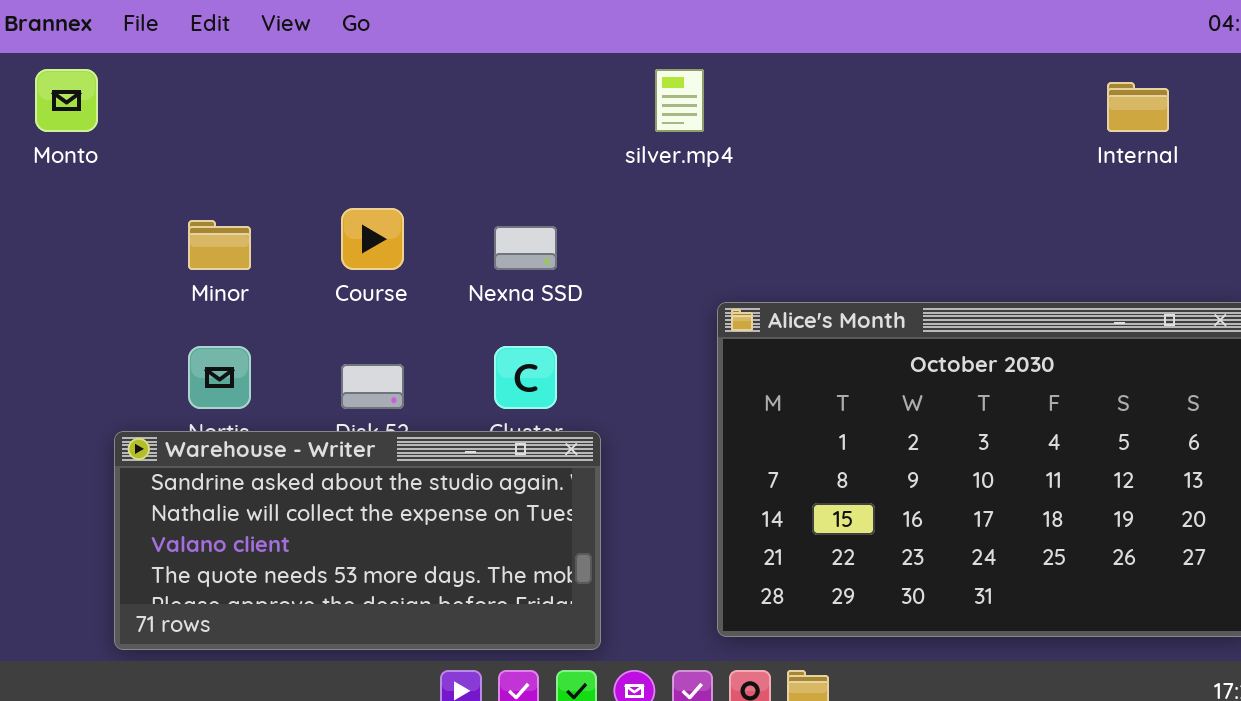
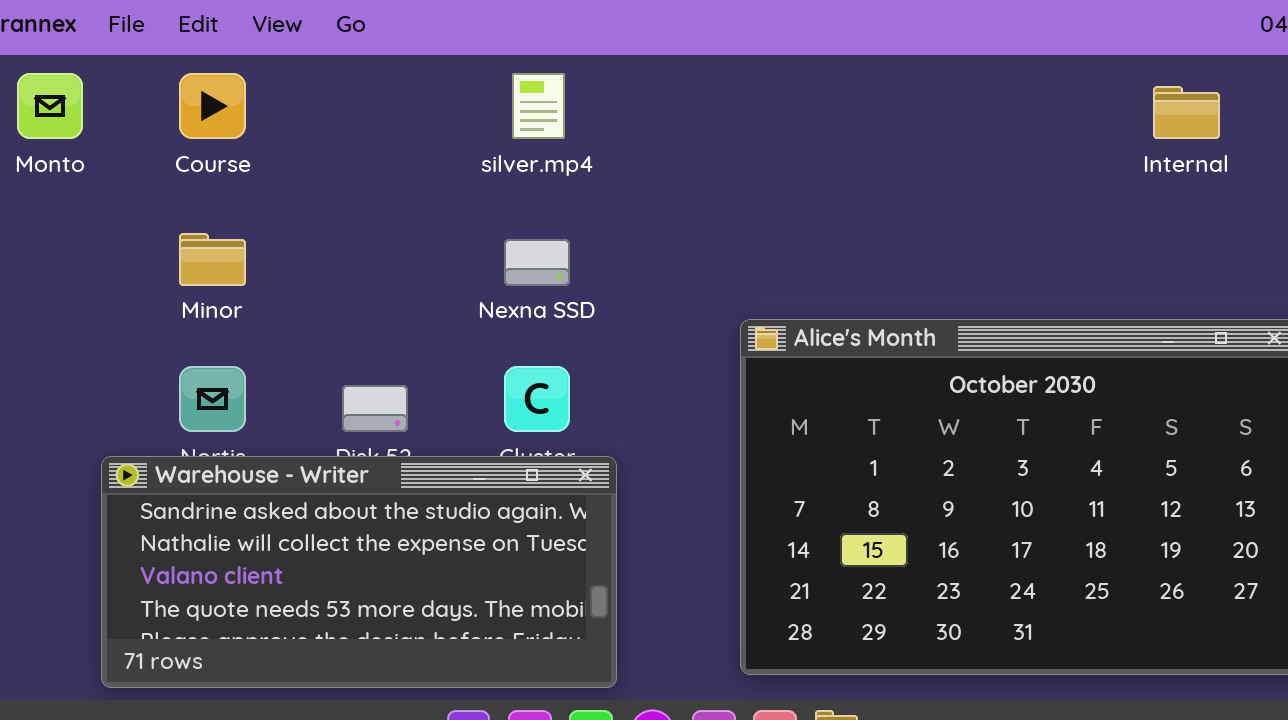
silver.mp4: [655,69,704,132] -> [512,73,565,139], moved
Course: [341,208,404,270] -> [179,73,246,139], moved

